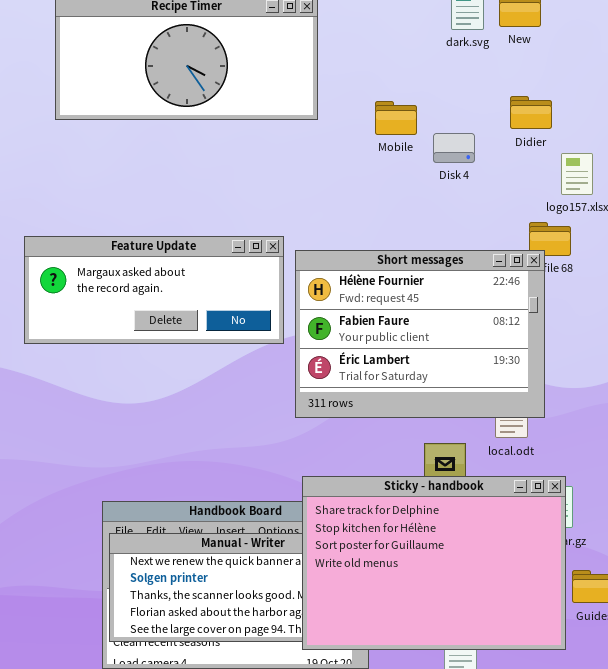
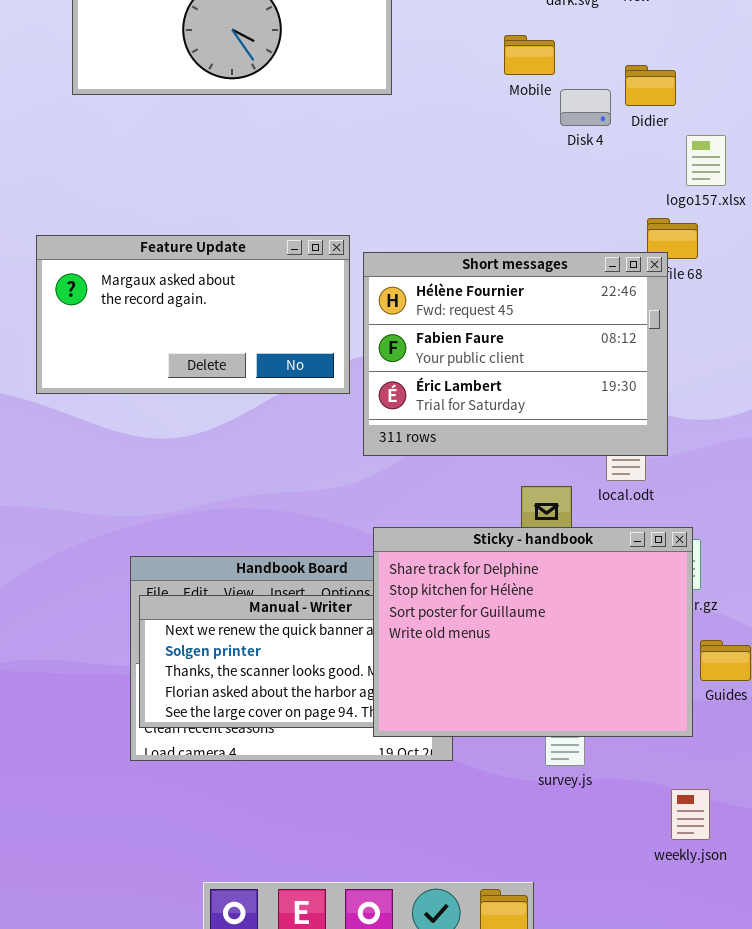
Mobile: [375,101,417,135] -> [504,35,555,75], moved
Disk 4: [433,133,475,163] -> [560,89,611,126], moved
Feature Update: [24,236,284,344] -> [36,235,350,394], resized

